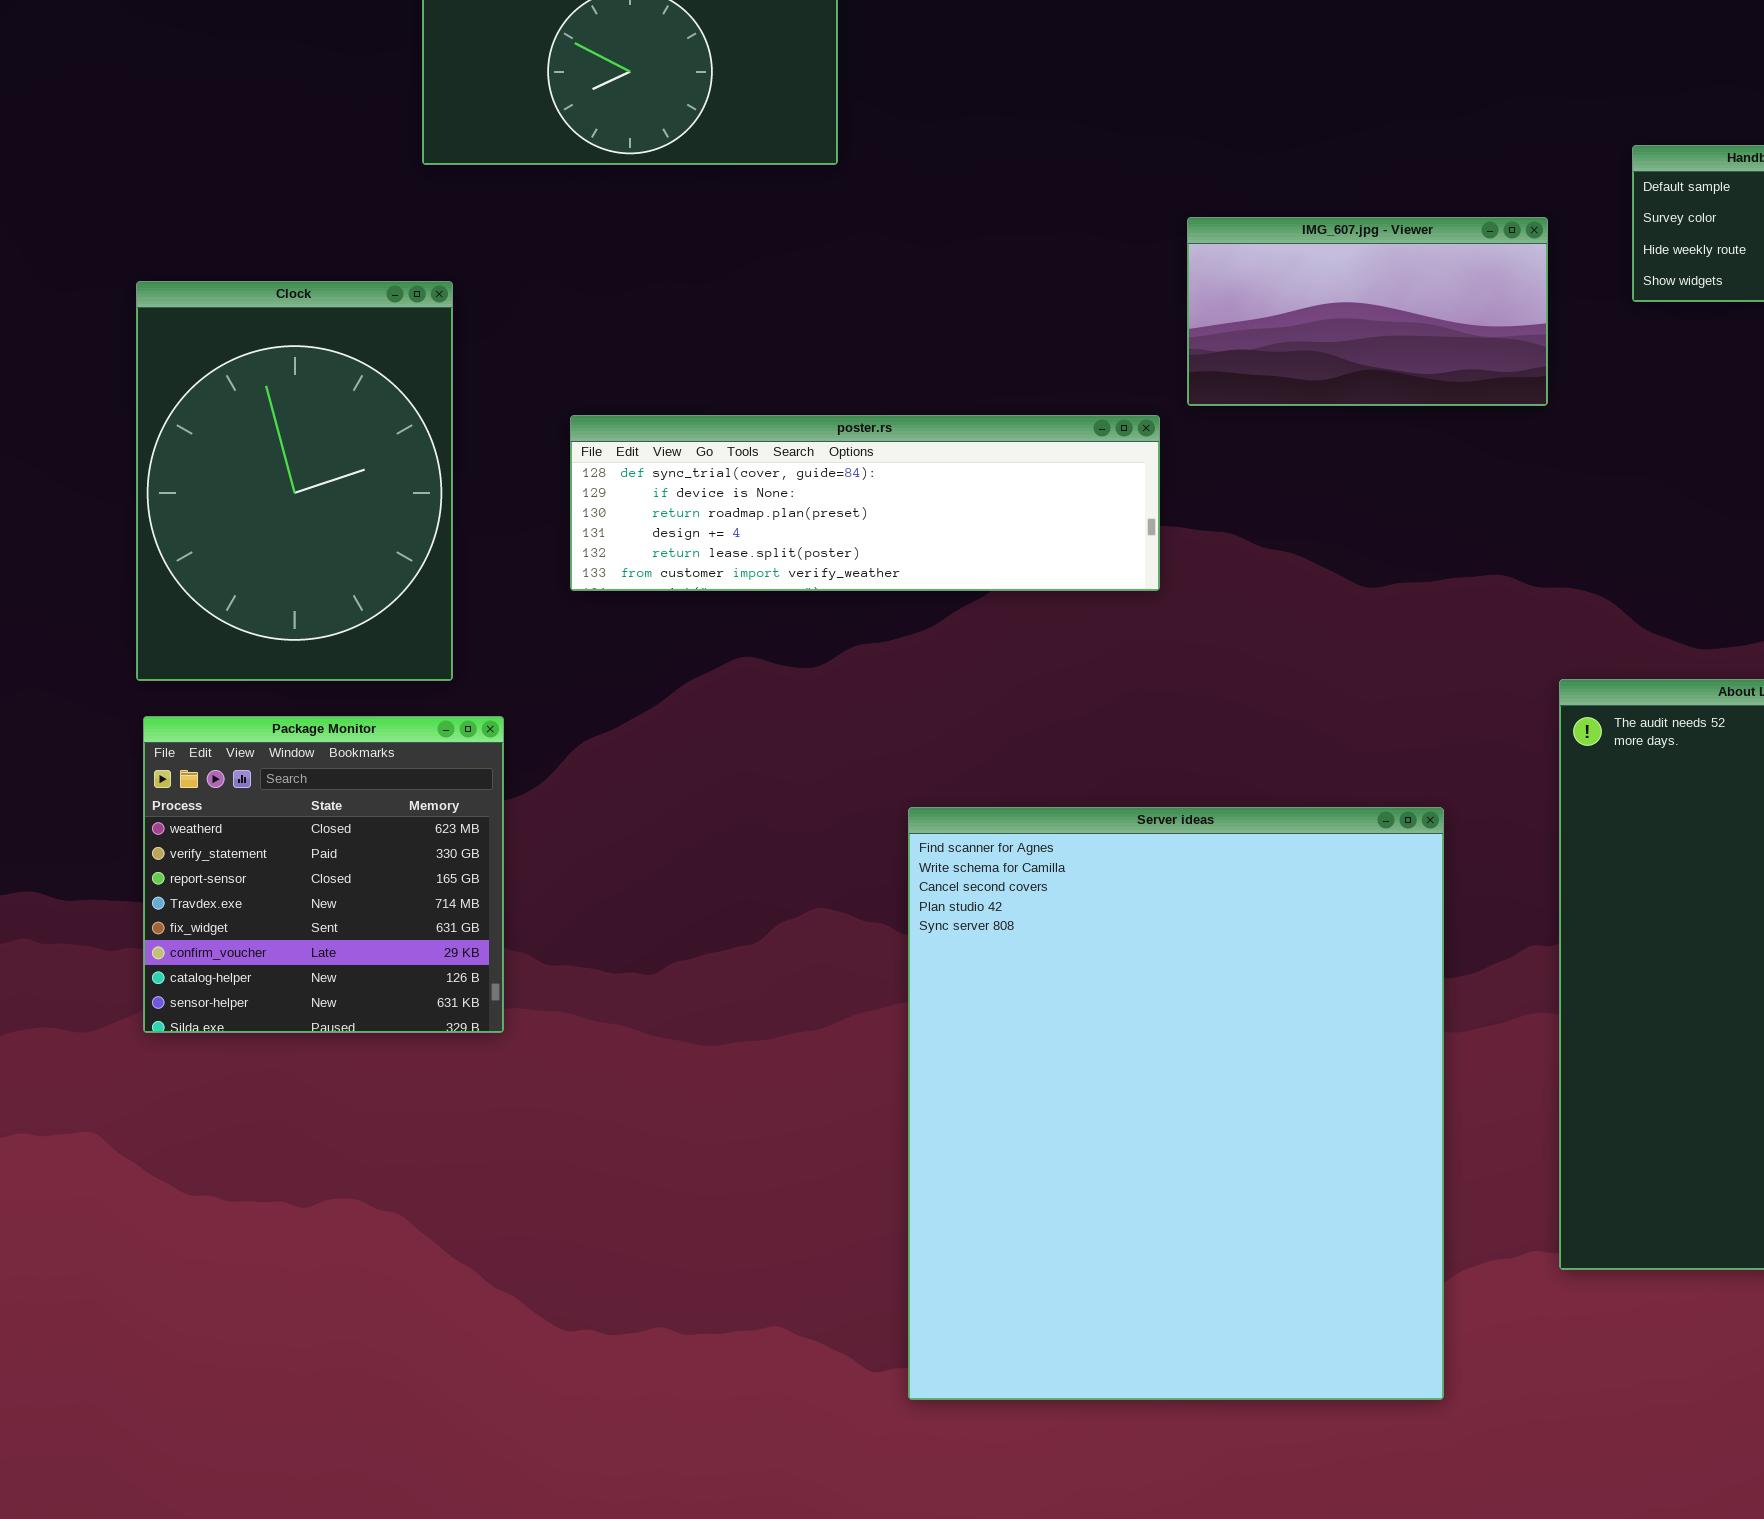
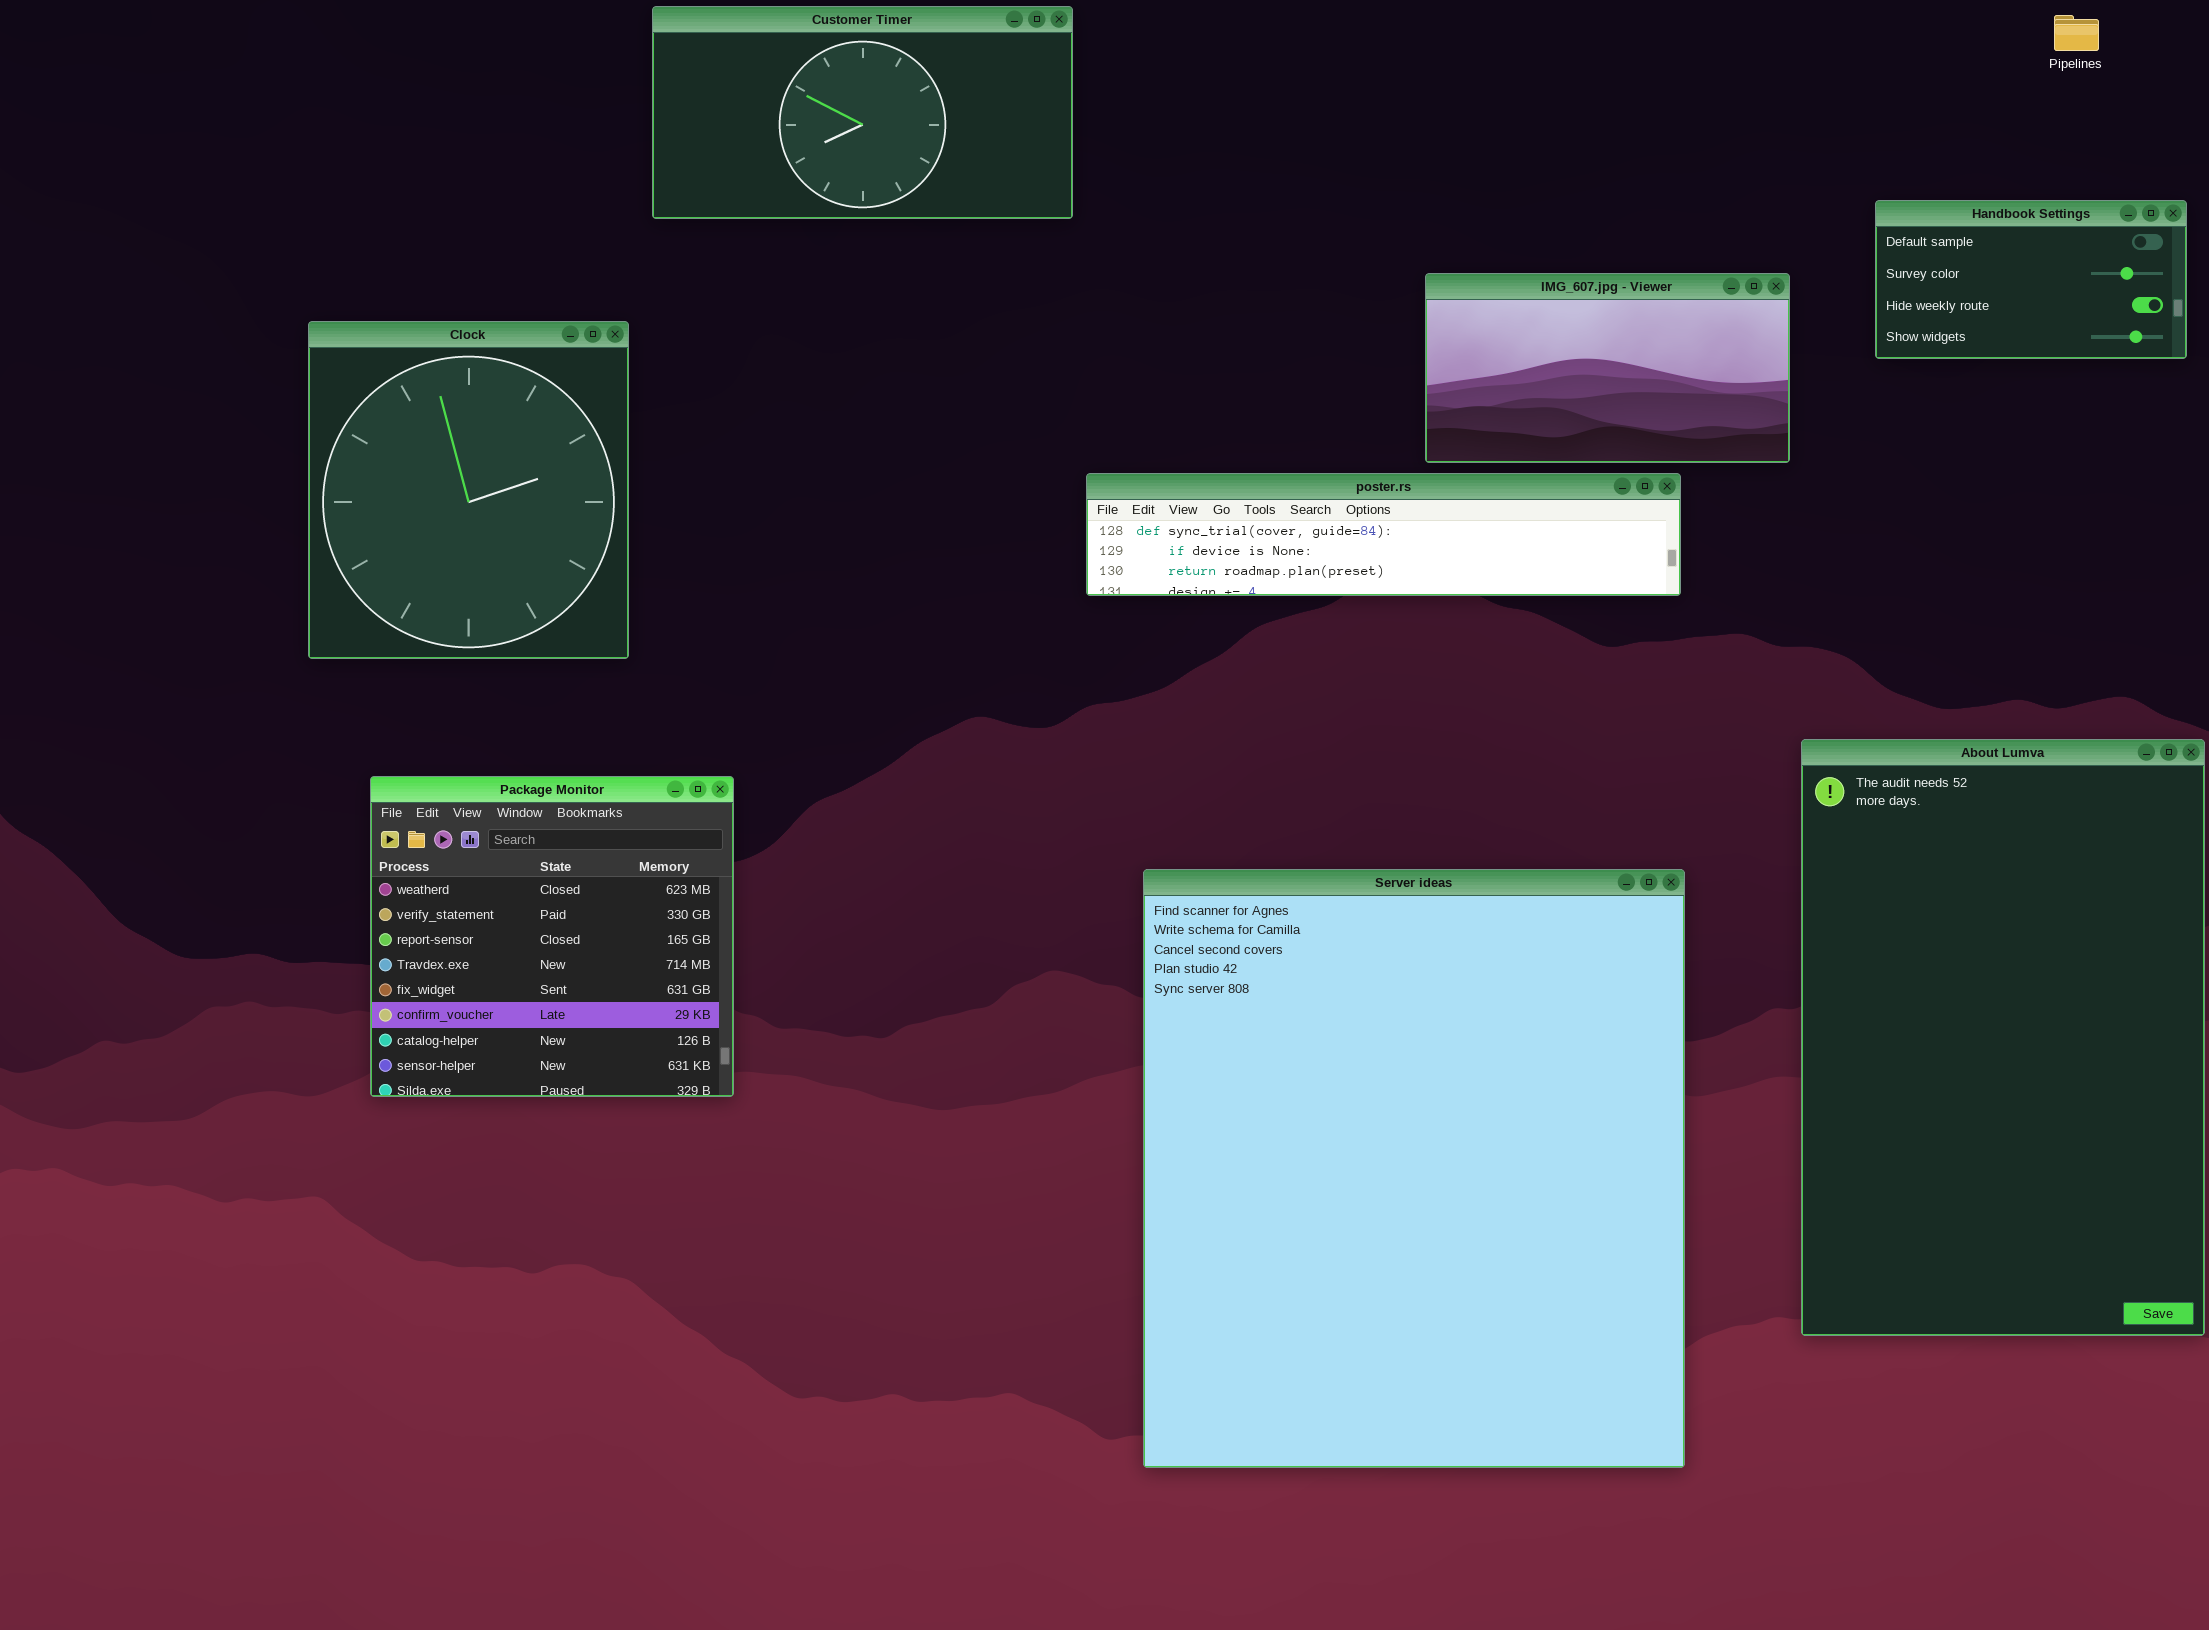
Clock: [136,281,453,681] -> [308,321,629,659], moved, resized
poster.rs: [570,415,1160,591] -> [1086,473,1681,596], moved, resized

